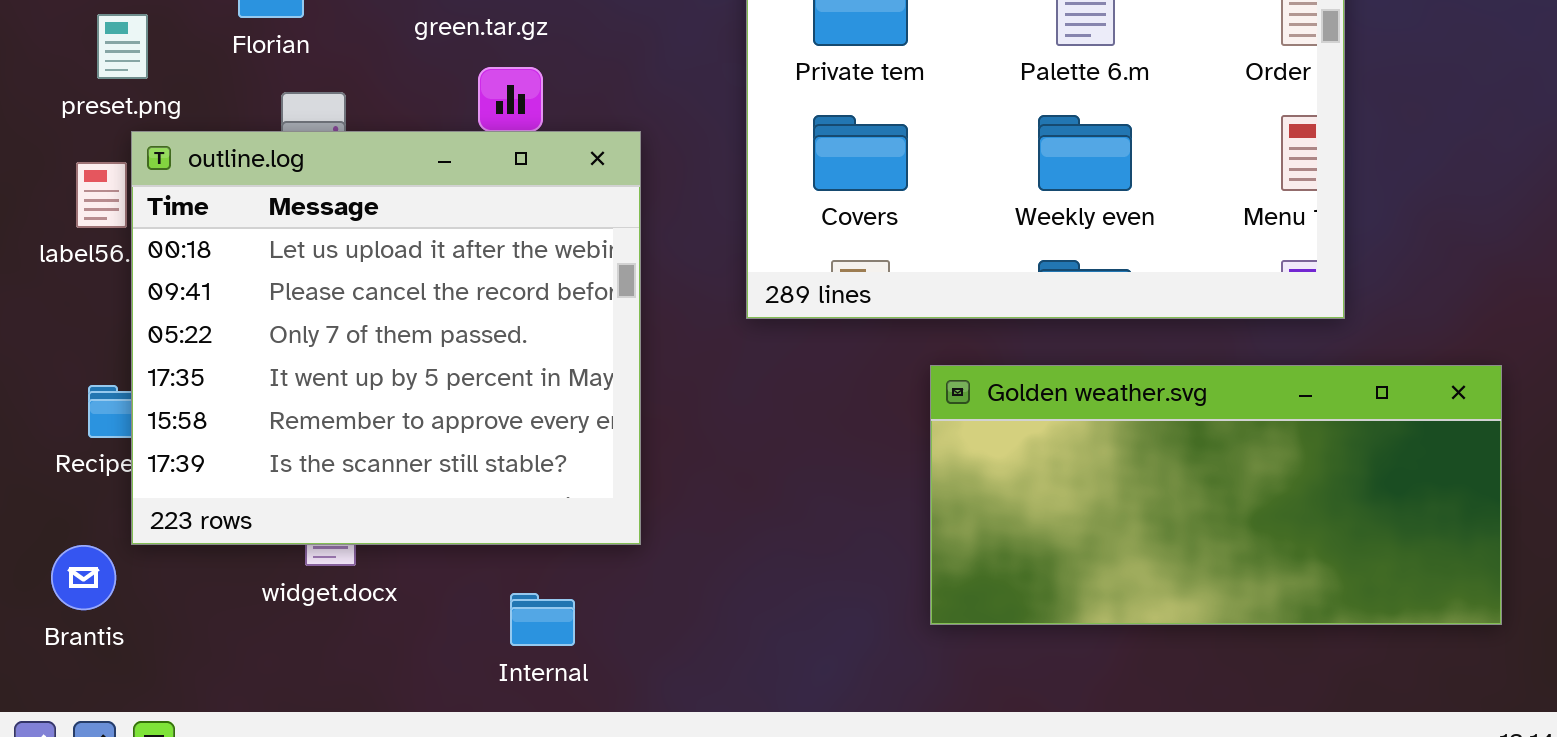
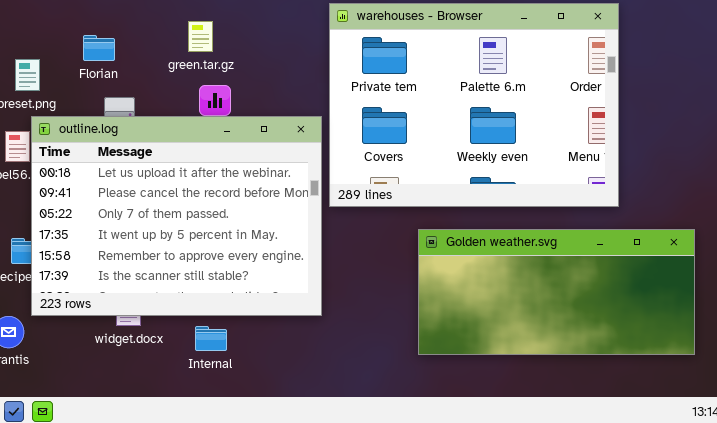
outline.log: [131,131,641,545] -> [31,116,322,316], resized
Internal: [510,593,575,646] -> [195,326,227,351], moved

